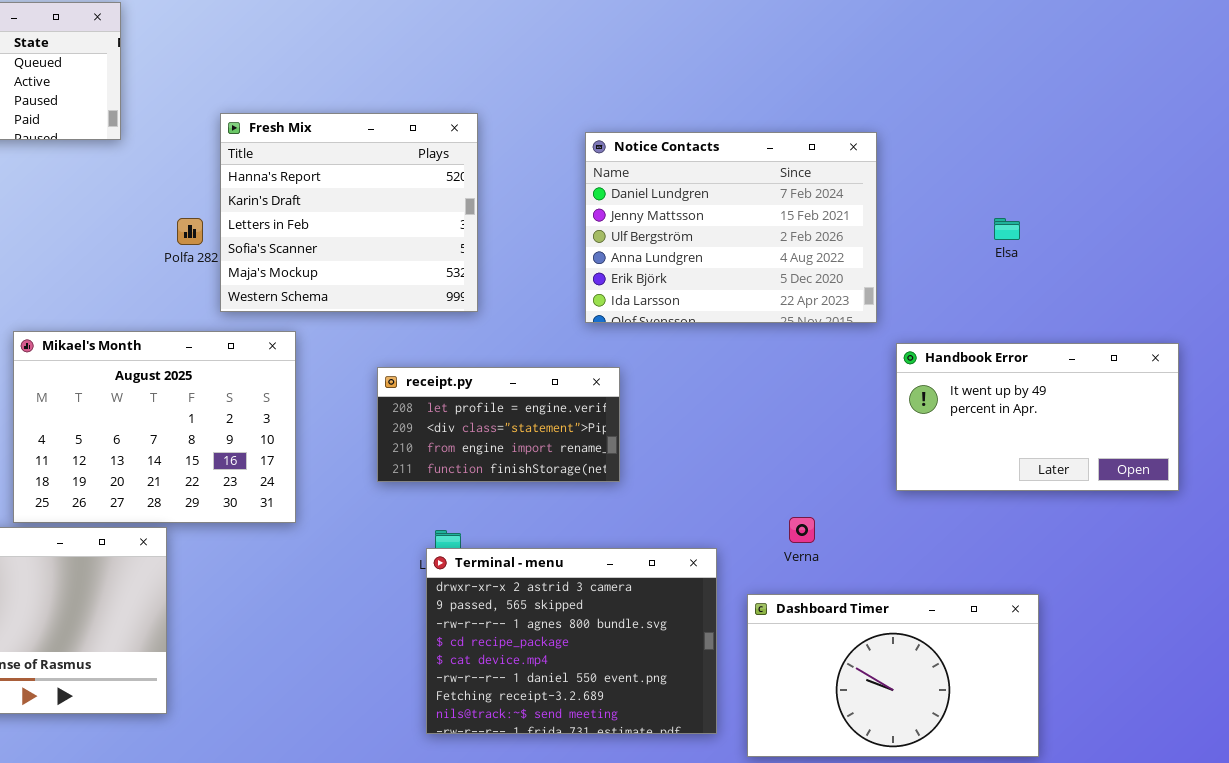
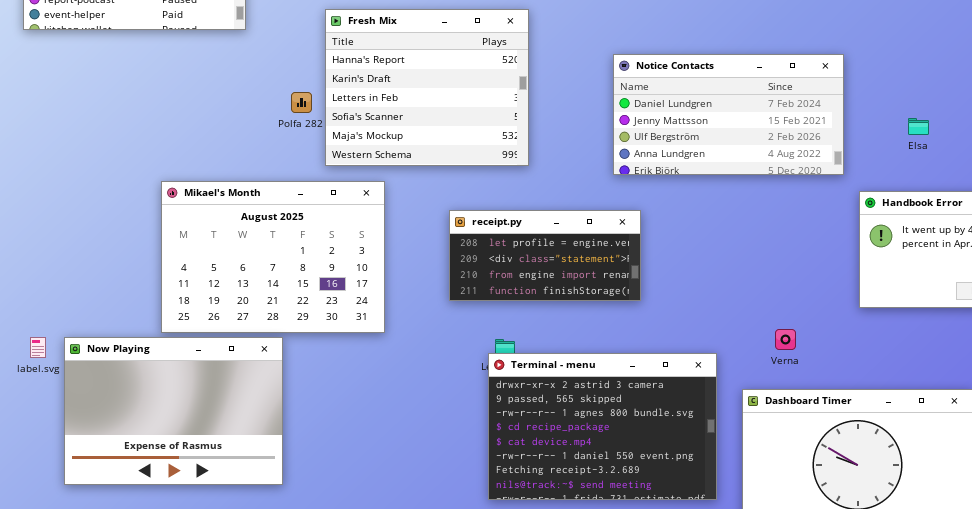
Notice Contacts: [585,132,877,323] -> [613,54,844,175], resized
Elsa: [994,218,1020,240] -> [908,118,929,135], moved

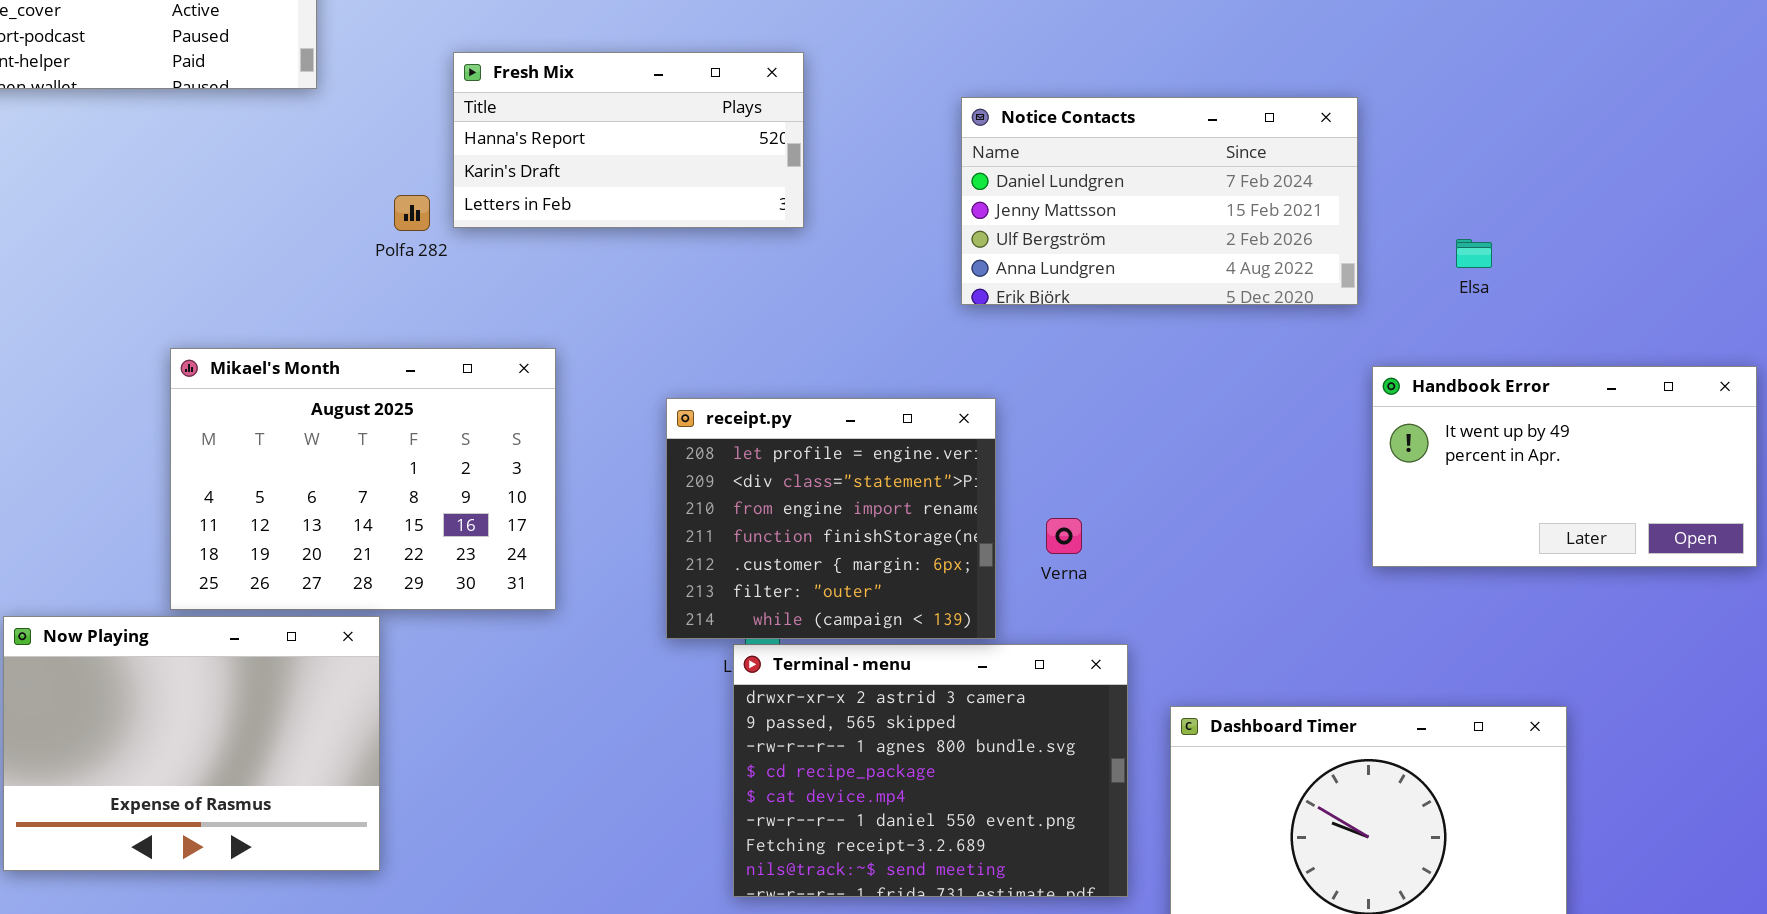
Fresh Mix: [325,9,529,166] -> [453,52,804,228], resized
Notice Contacts: [613,54,844,175] -> [961,97,1358,305], moved
receipt.py: [449,210,641,301] -> [666,398,996,639], resized
Verna: [775,329,796,350] -> [1046,518,1082,554], moved

